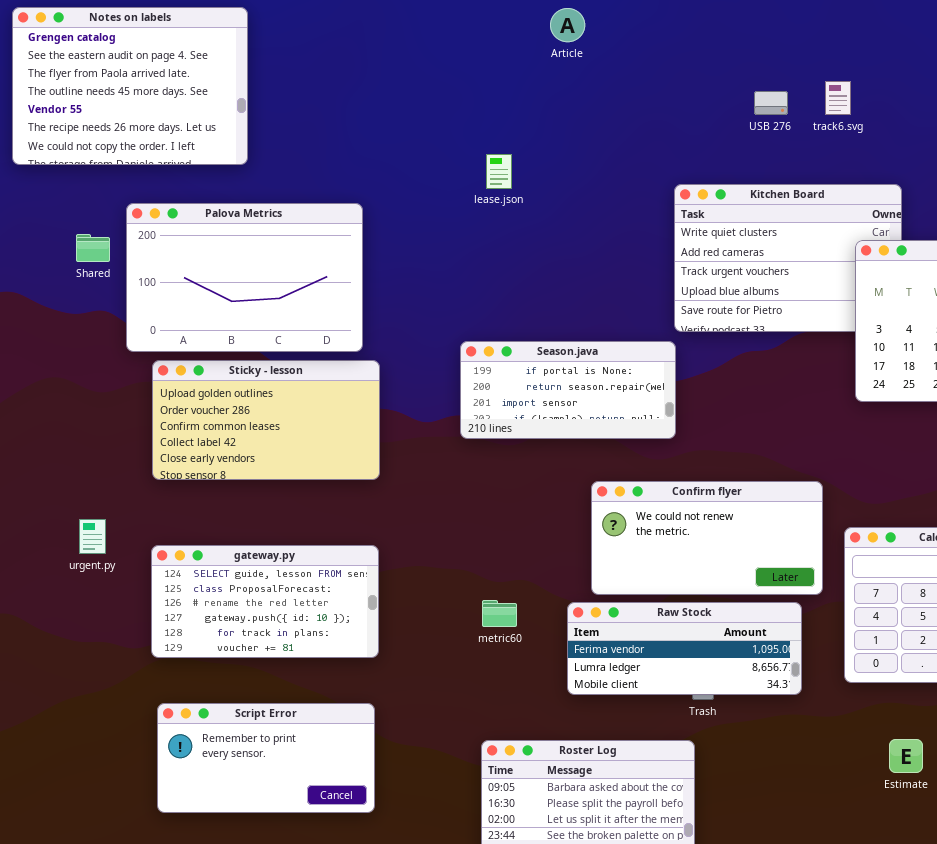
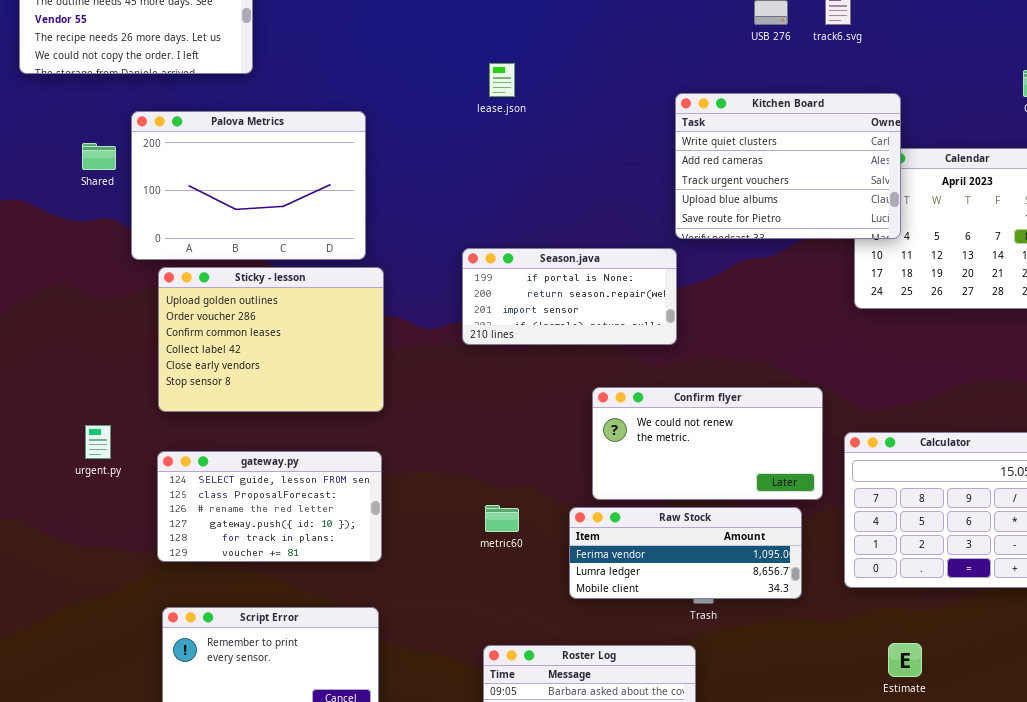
Kitchen Board: [674,184,902,332] -> [675,93,901,239], raised
Sticky - lesson: [152,360,380,480] -> [158,267,384,412], resized

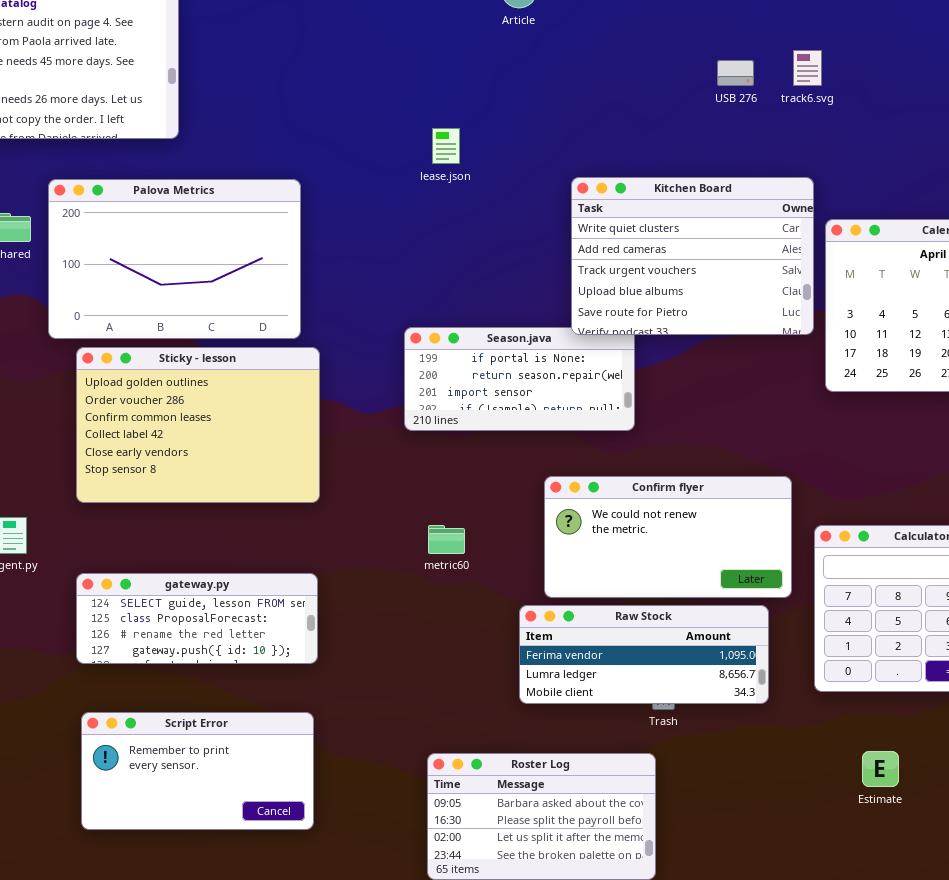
Kitchen Board: [675,93,901,239] -> [571,177,814,335], moved
gateway.py: [157,451,382,562] -> [76,573,318,664], resized
metric60: [485,505,519,532] -> [428,525,465,554], moved

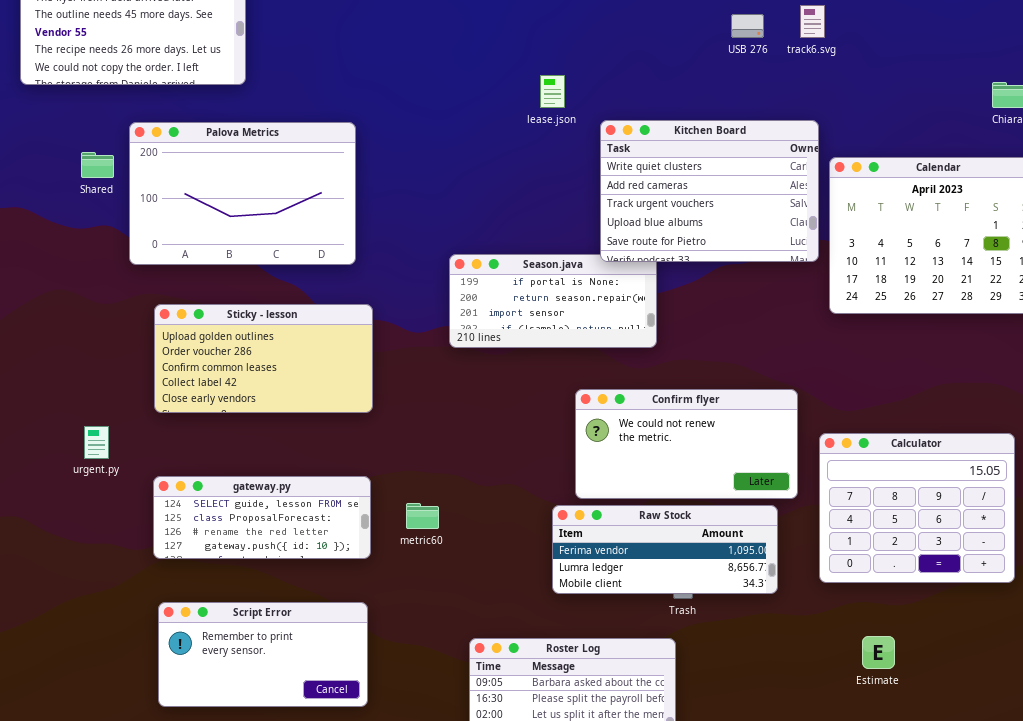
lease.json: [432,128,460,164] -> [540,75,565,108], moved
Sticky - lesson: [76,347,320,503] -> [154,304,373,413], resized
metric60: [428,525,465,554] -> [406,503,439,529], moved

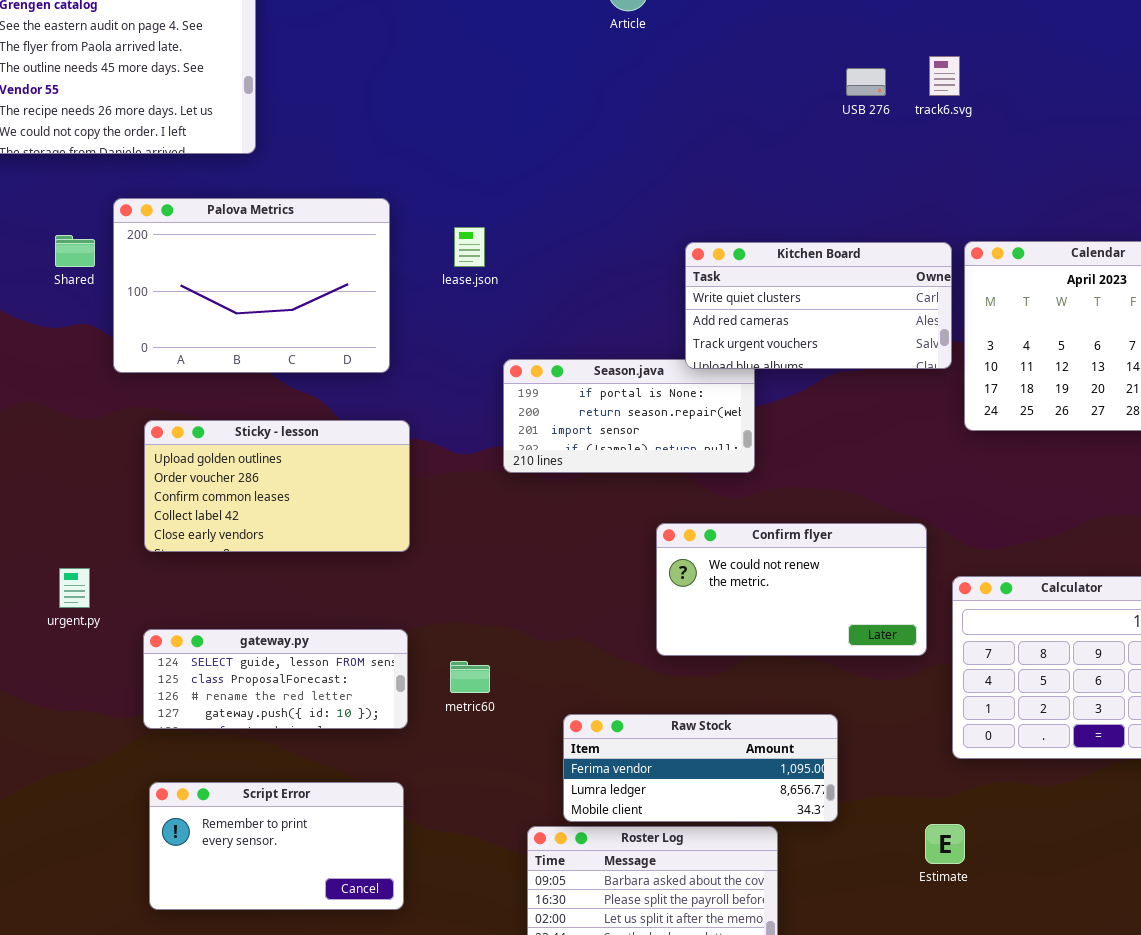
lease.json: [540,75,565,108] -> [454,227,485,267], moved
Kitchen Board: [600,120,819,262] -> [685,242,952,369], resized
Raw Stock: [552,505,778,594] -> [563,714,838,822], moved
Estimate: [862,636,895,669] -> [925,824,965,864], moved

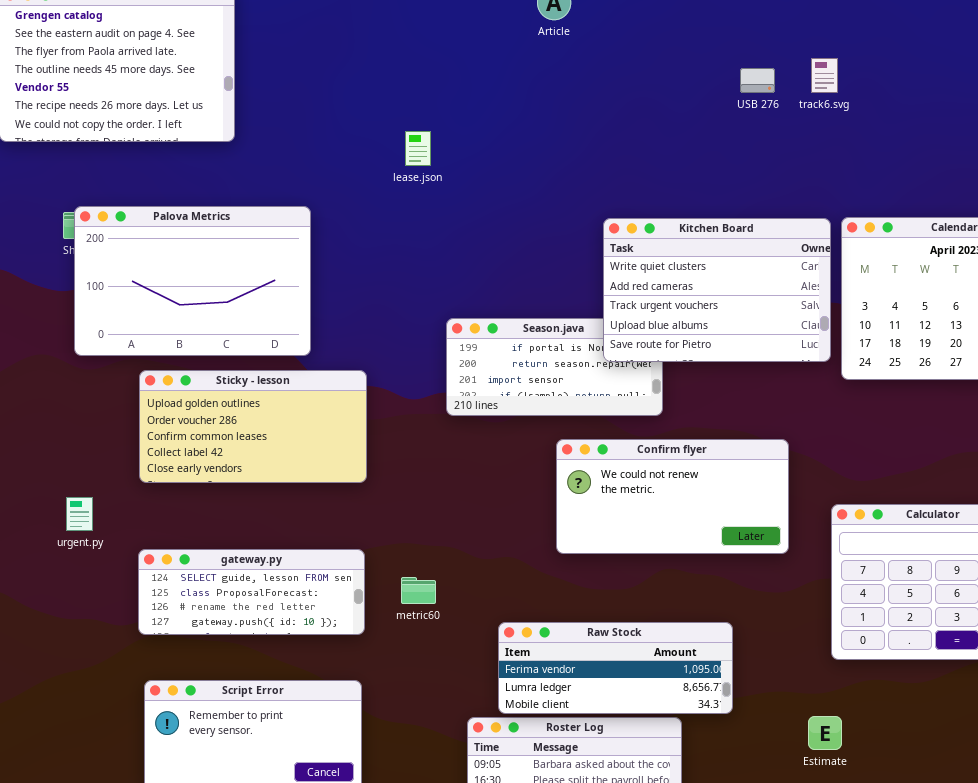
Palova Metrics: [113,198,390,373] -> [74,206,311,356], moved
lease.json: [454,227,485,267] -> [405,131,431,166], moved
Kitchen Board: [685,242,952,369] -> [603,218,831,362], resized
Confirm flyer: [656,523,927,656] -> [556,439,789,554], moved

